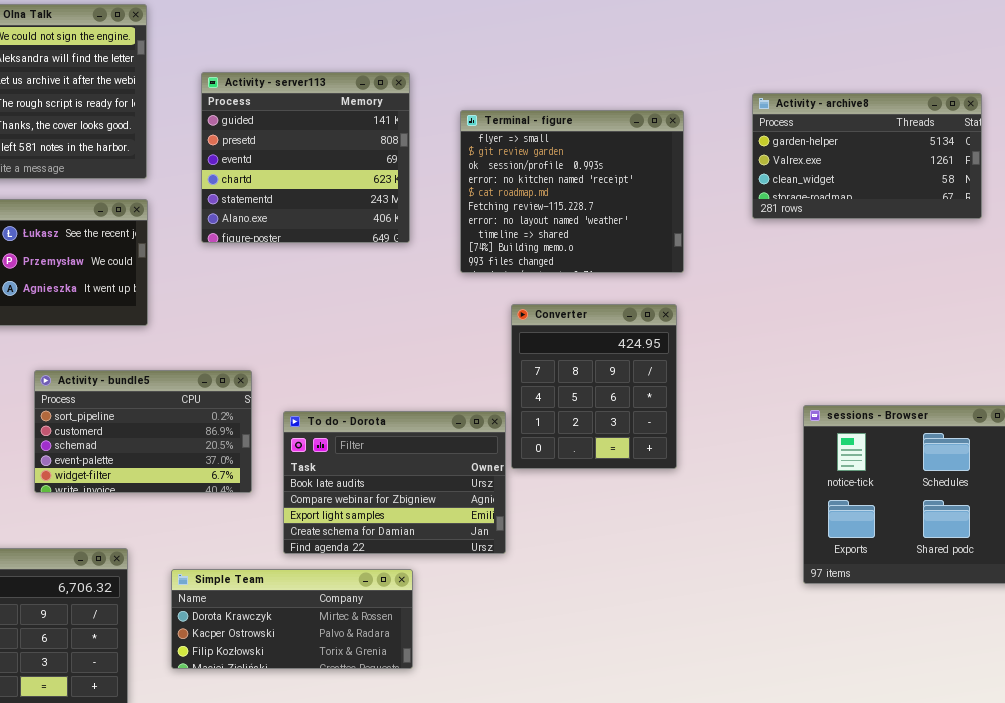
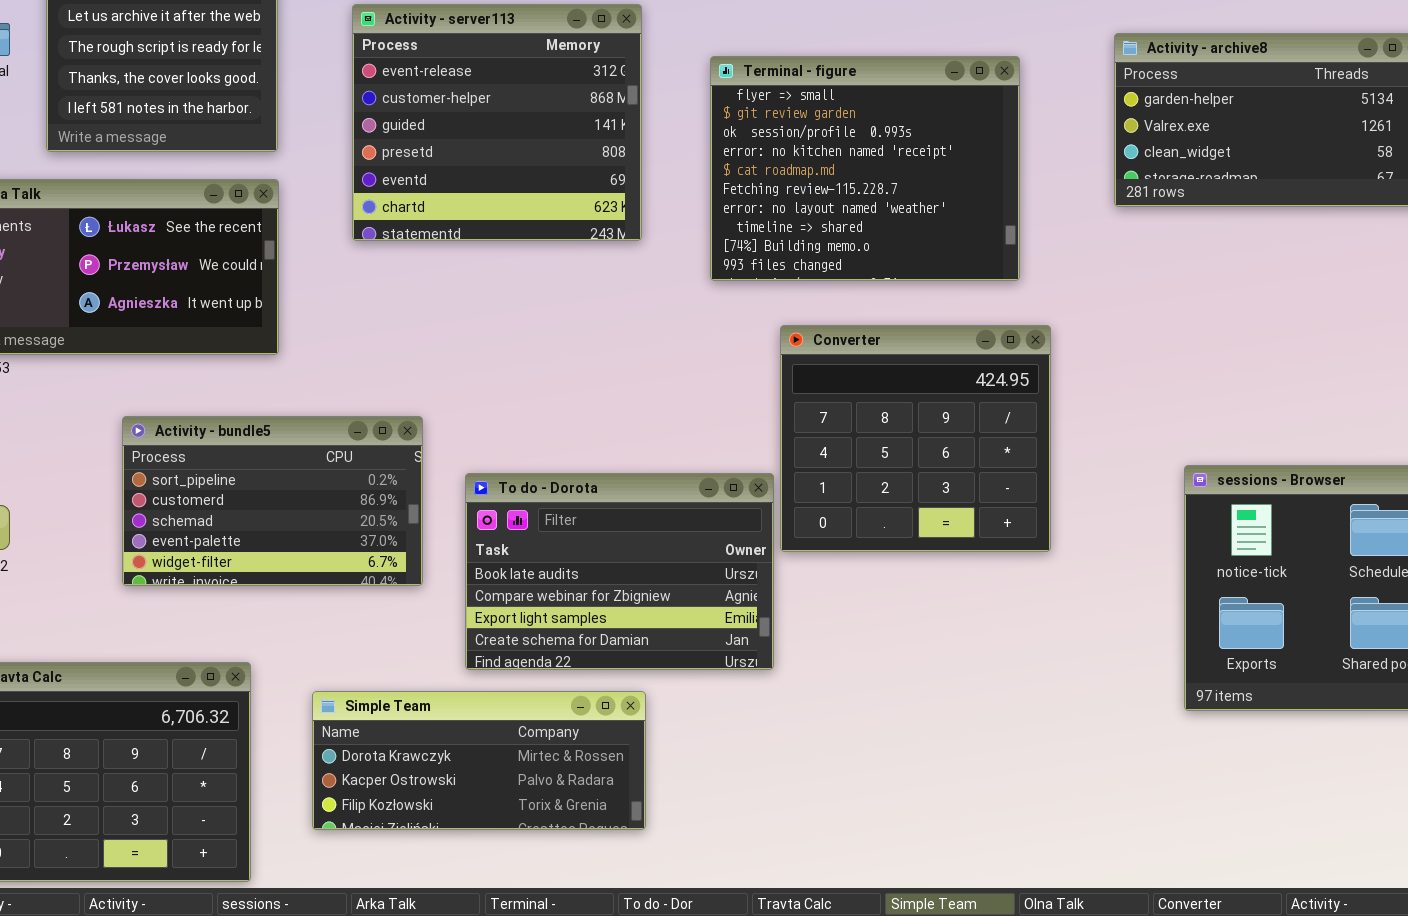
Activity - server113: [201,72,410,243] -> [352,4,642,241], scrolled up 2 rows
Converter: [511,304,677,469] -> [780,325,1051,552], resized

